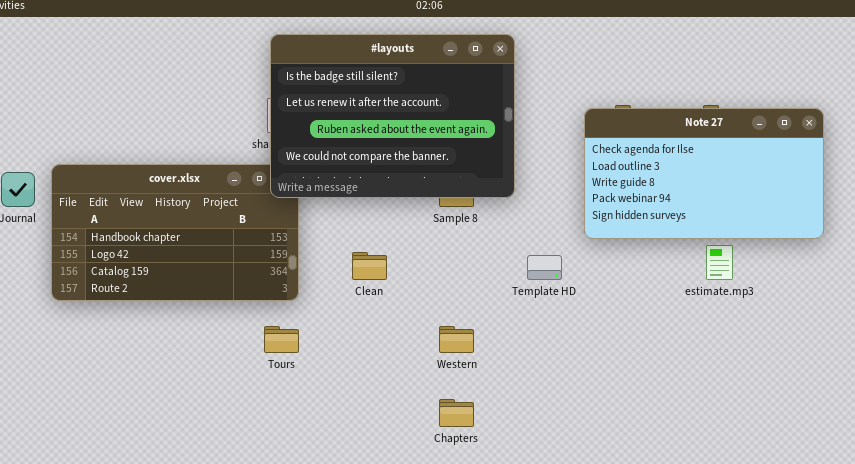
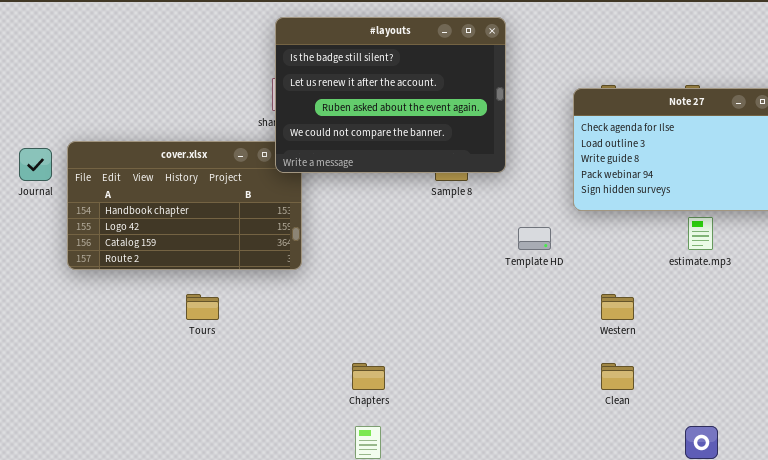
Clean: [352,252,387,280] -> [601,363,634,390], moved
Tours: [264,326,299,353] -> [186,294,219,320], moved
Western: [439,326,474,353] -> [601,294,634,320], moved
Chapters: [439,399,474,427] -> [352,363,385,390], moved

